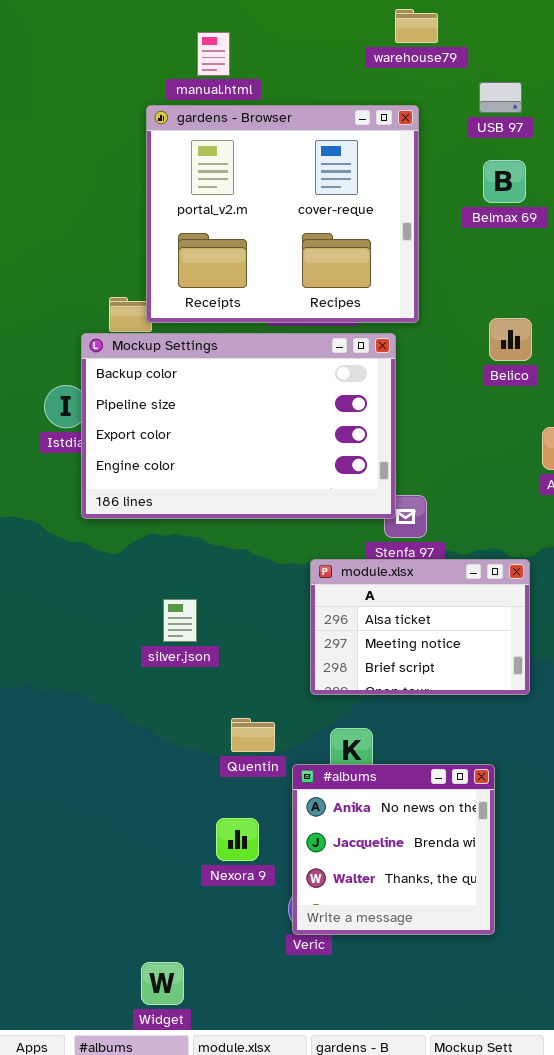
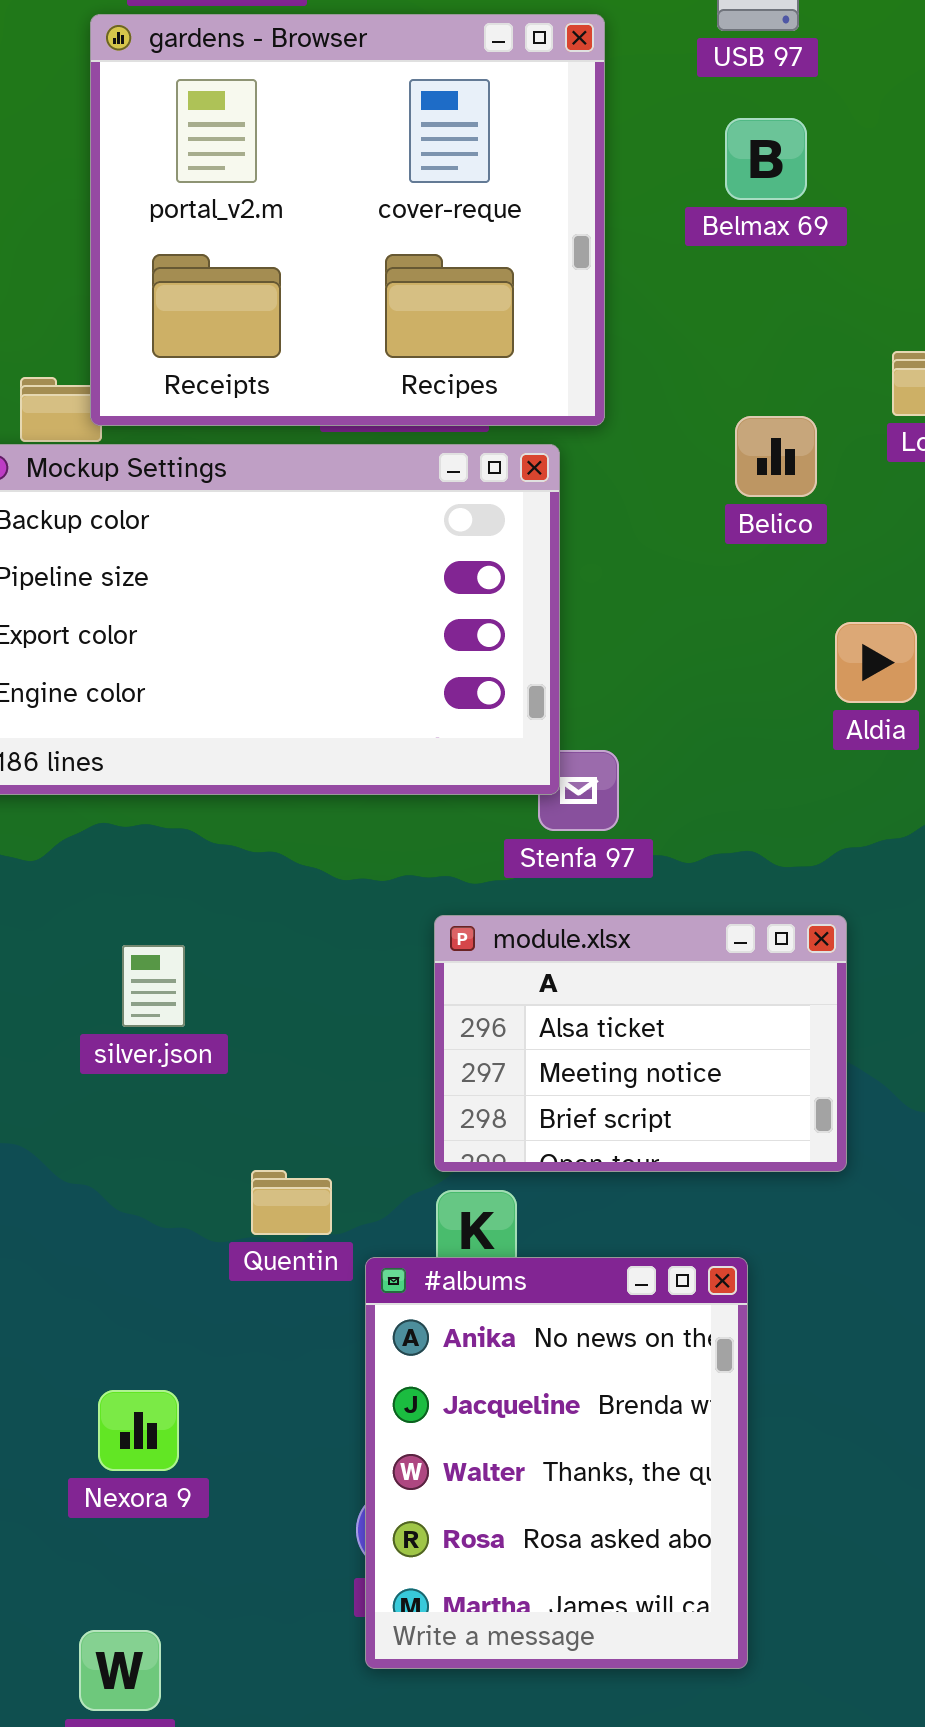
module.xlsx: [310,559,530,695] -> [434,915,847,1172], moved
#albums: [292,764,495,935] -> [365,1257,748,1669], resized
Nexora 9: [216,818,259,861] -> [98,1390,179,1471], moved

